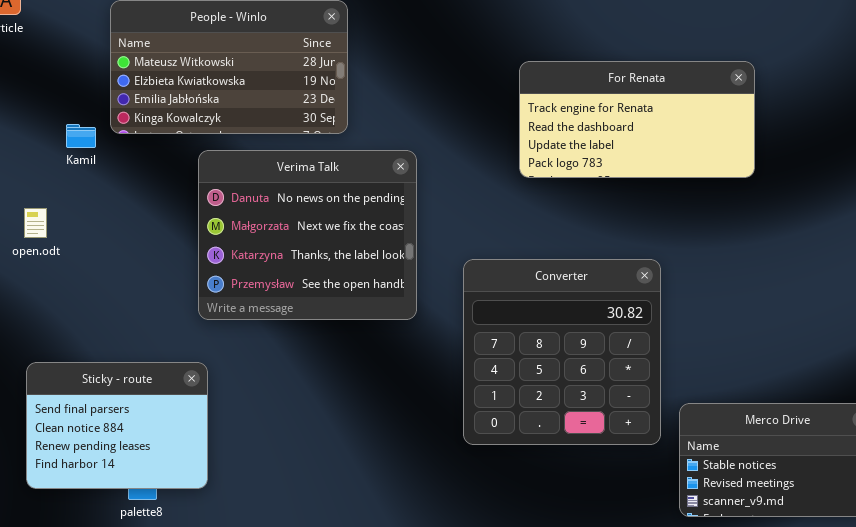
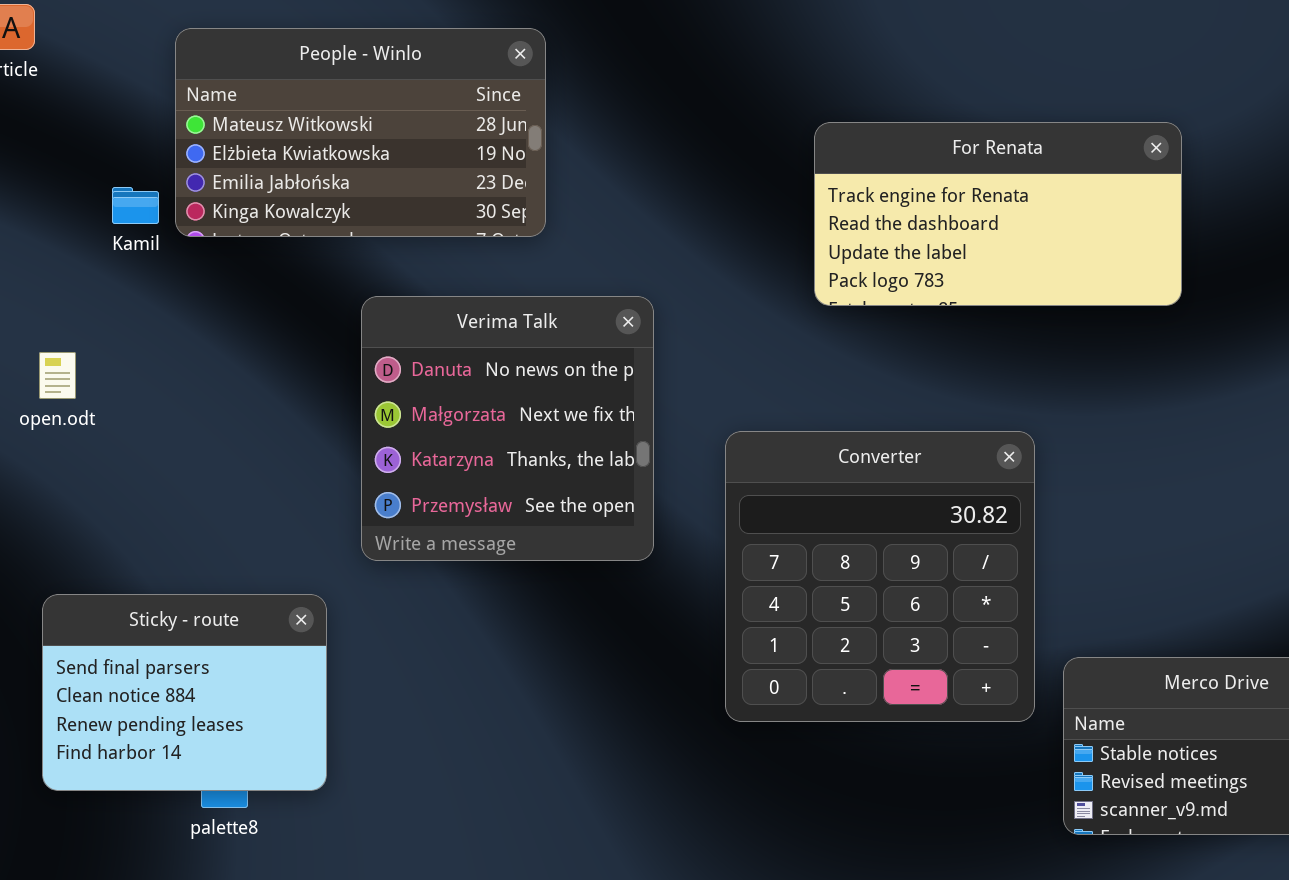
Kamil: [66,124,96,148] -> [112,187,159,224], moved
Verima Talk: [198,150,417,320] -> [361,296,654,561], moved, resized

